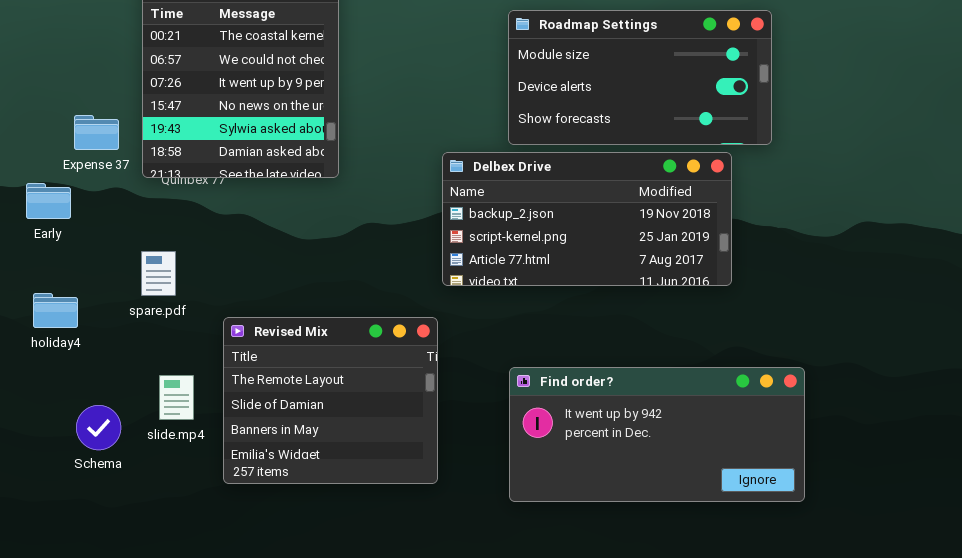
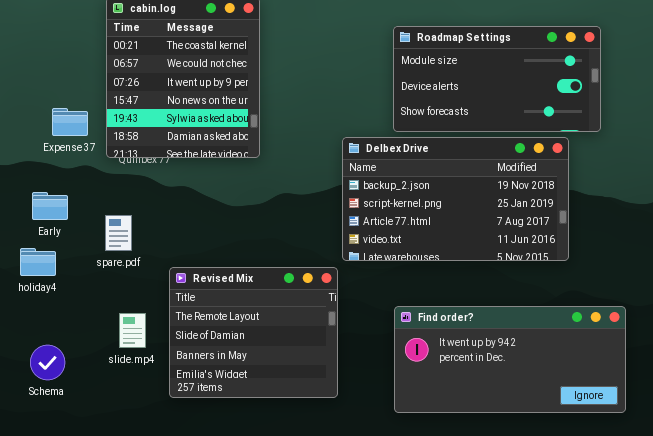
Delbex Drive: [442,152,732,286] -> [342,137,569,261], resized
Early: [26,183,71,219] -> [32,192,68,220], moved
Schema: [76,405,121,450] -> [30,345,65,380], moved

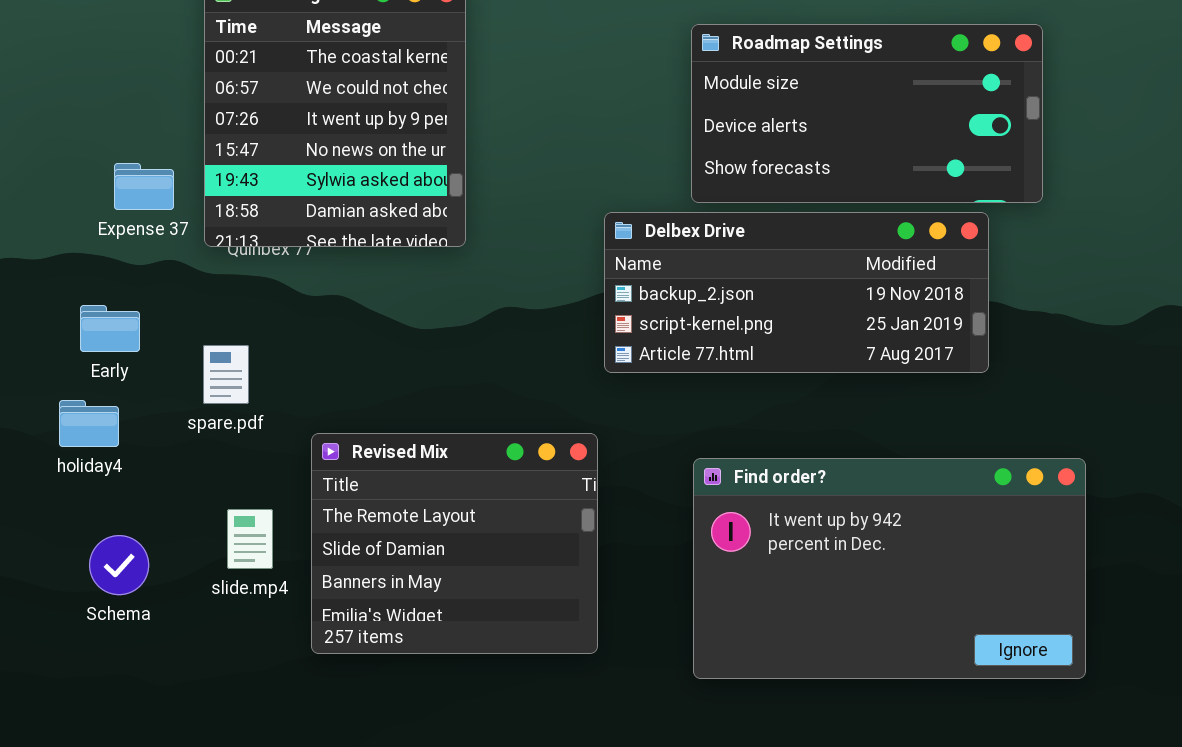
Delbex Drive: [342,137,569,261] -> [604,212,989,373], resized
Find order?: [394,306,626,413] -> [693,458,1086,679], resized
Schema: [30,345,65,380] -> [89,535,149,595], moved

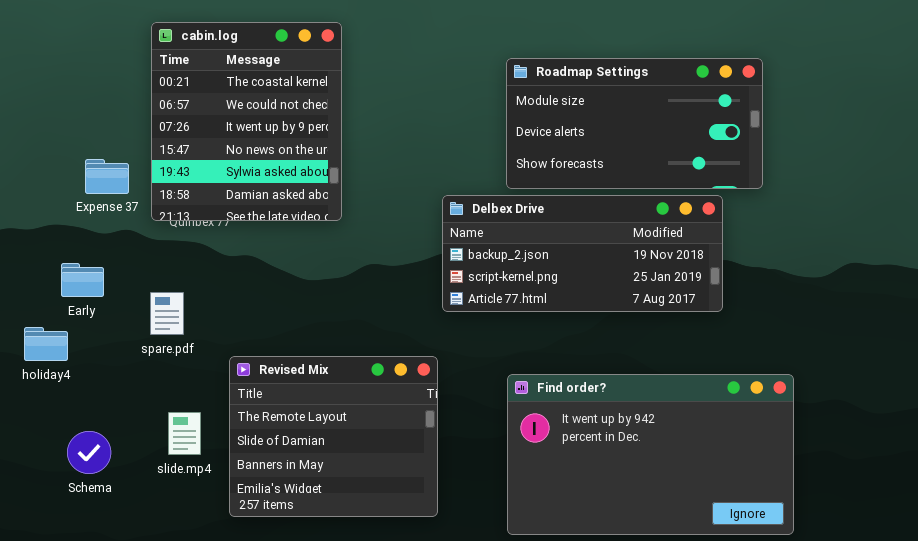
holiday4: [59,400,119,447] -> [24,327,68,361], moved

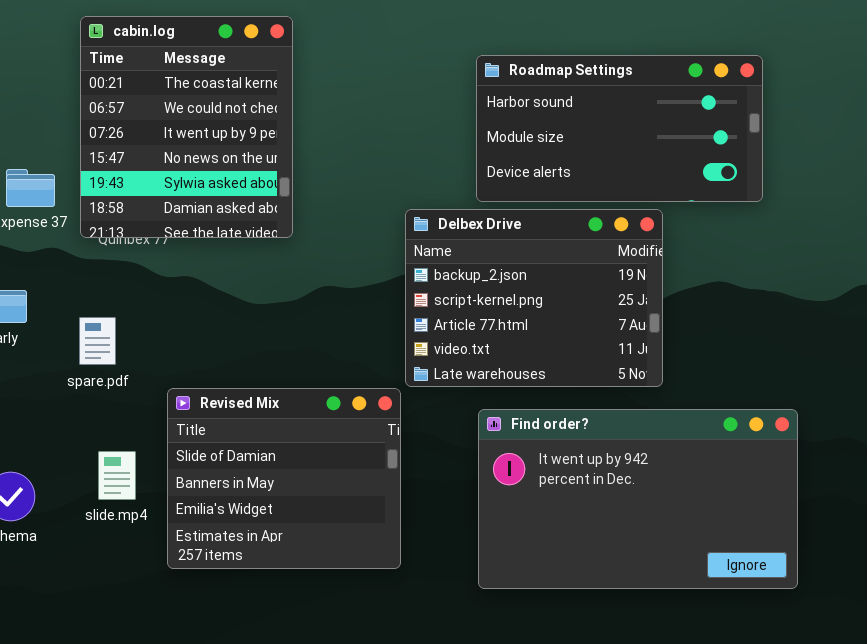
Roadmap Settings: [506,58,763,189] -> [476,55,763,202], scrolled up 1 row
Delbex Drive: [442,195,723,312] -> [405,209,663,387], resized
Revised Mix: [229,356,438,517] -> [167,388,401,569], scrolled down 1 row

